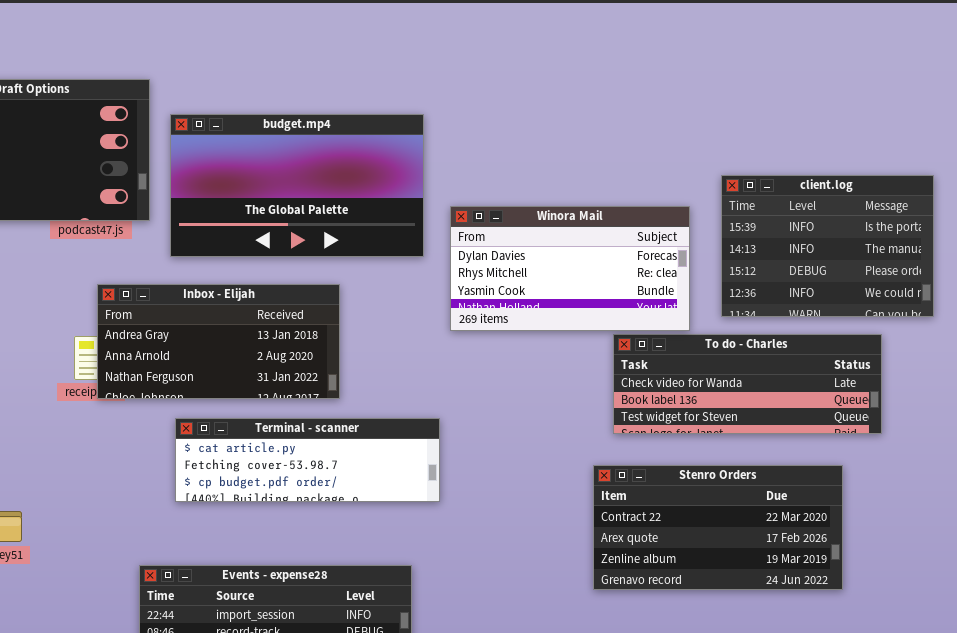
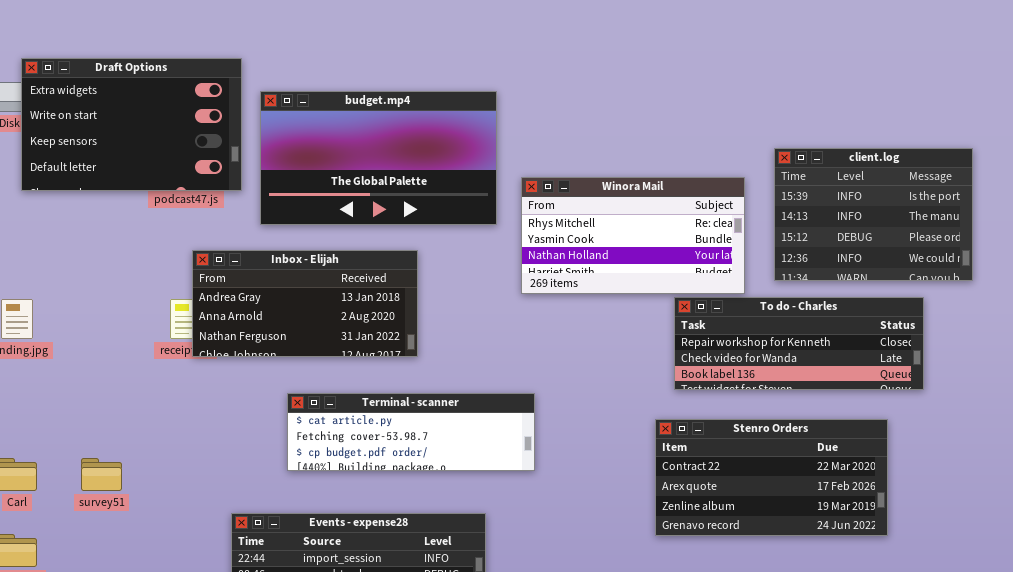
Winora Mail: [450,206,690,331] -> [521,177,745,294], scrolled down 1 row
To do - Charles: [613,334,882,434] -> [674,297,924,390], scrolled up 1 row
Terminal - scanner: [175,418,440,502] -> [287,393,535,471], moved

